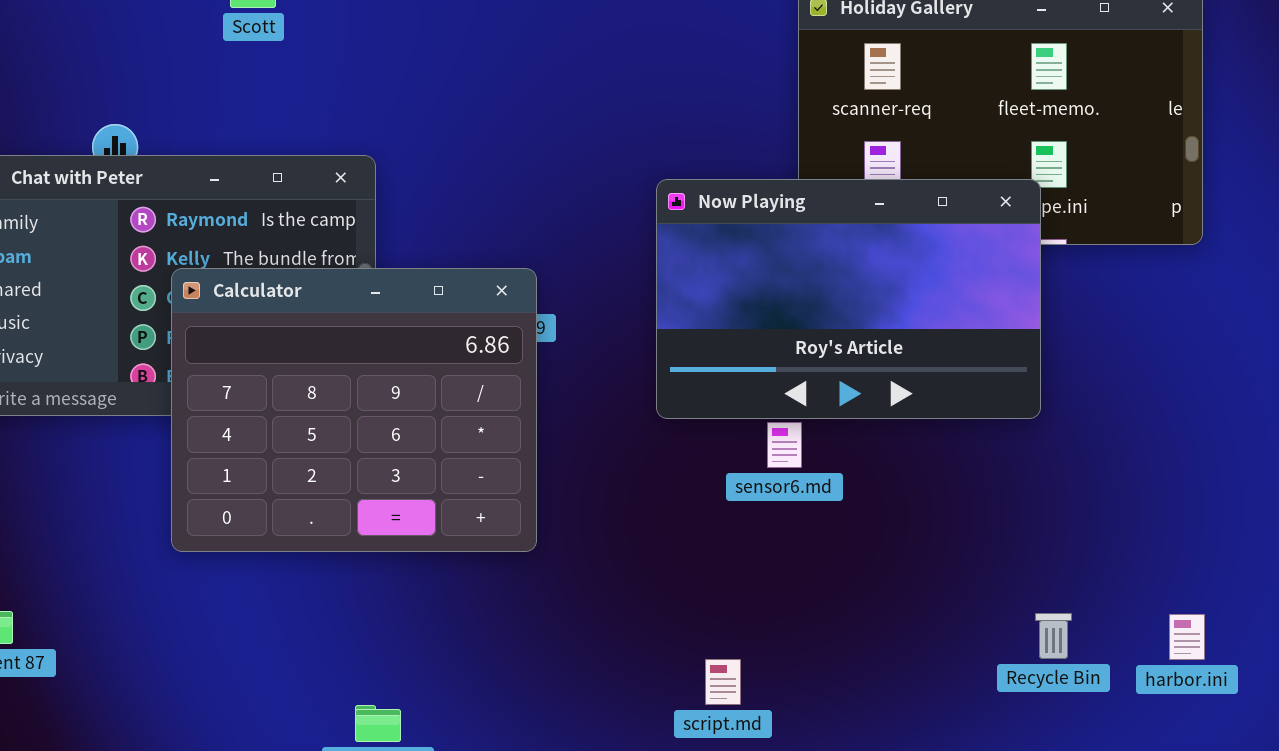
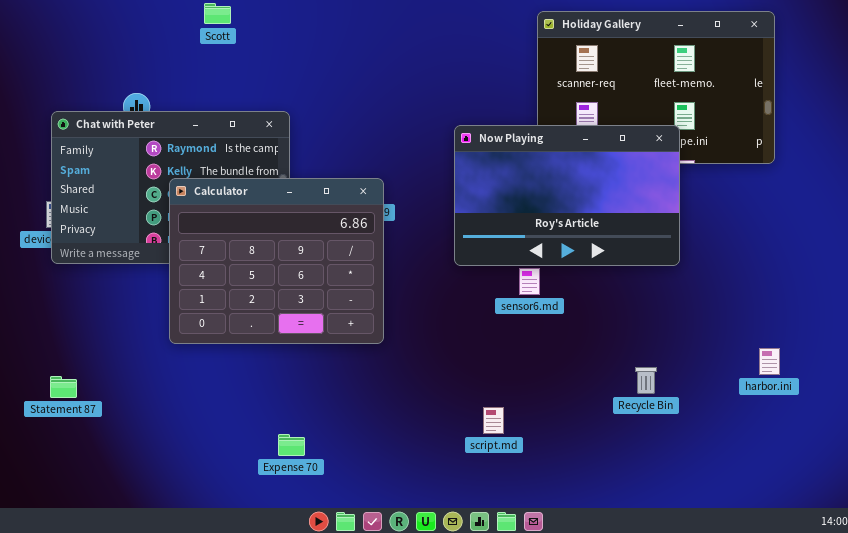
Recycle Bin: [1035,613,1072,659] -> [635,367,657,394], moved
harbor.ini: [1169,614,1205,660] -> [759,348,780,375], moved

